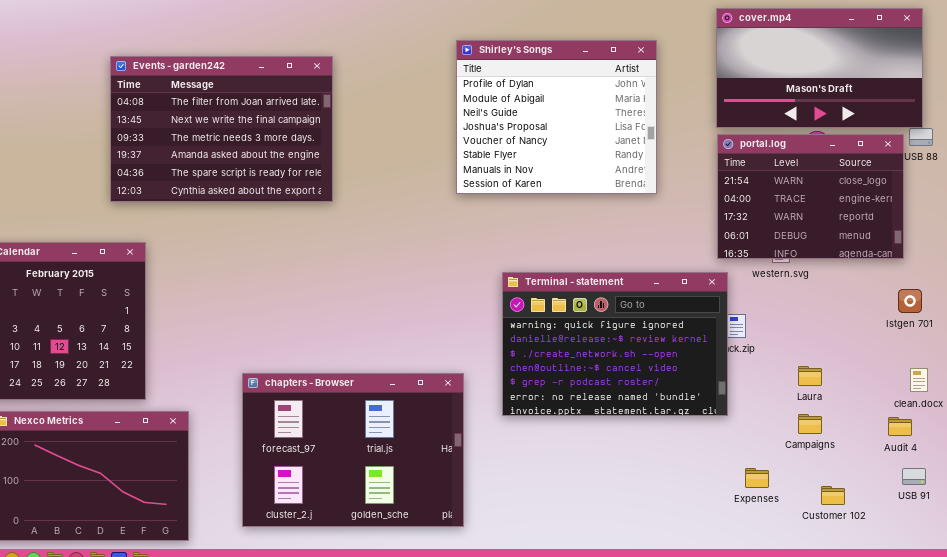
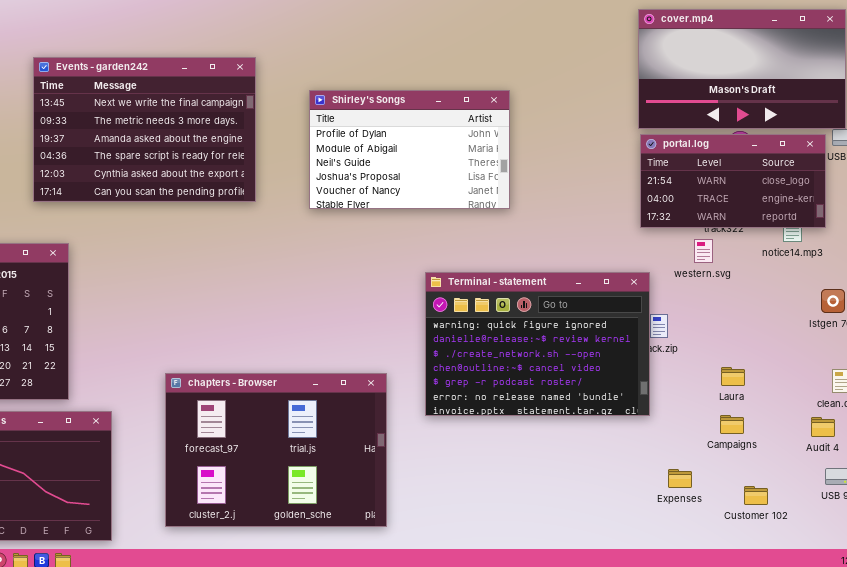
Shirley's Songs: [456,40,657,194] -> [309,90,510,209], moved, resized
Events - garden242: [110,56,333,202] -> [33,57,256,202], scrolled down 1 row
portal.log: [717,134,904,259] -> [640,134,826,228], resized

